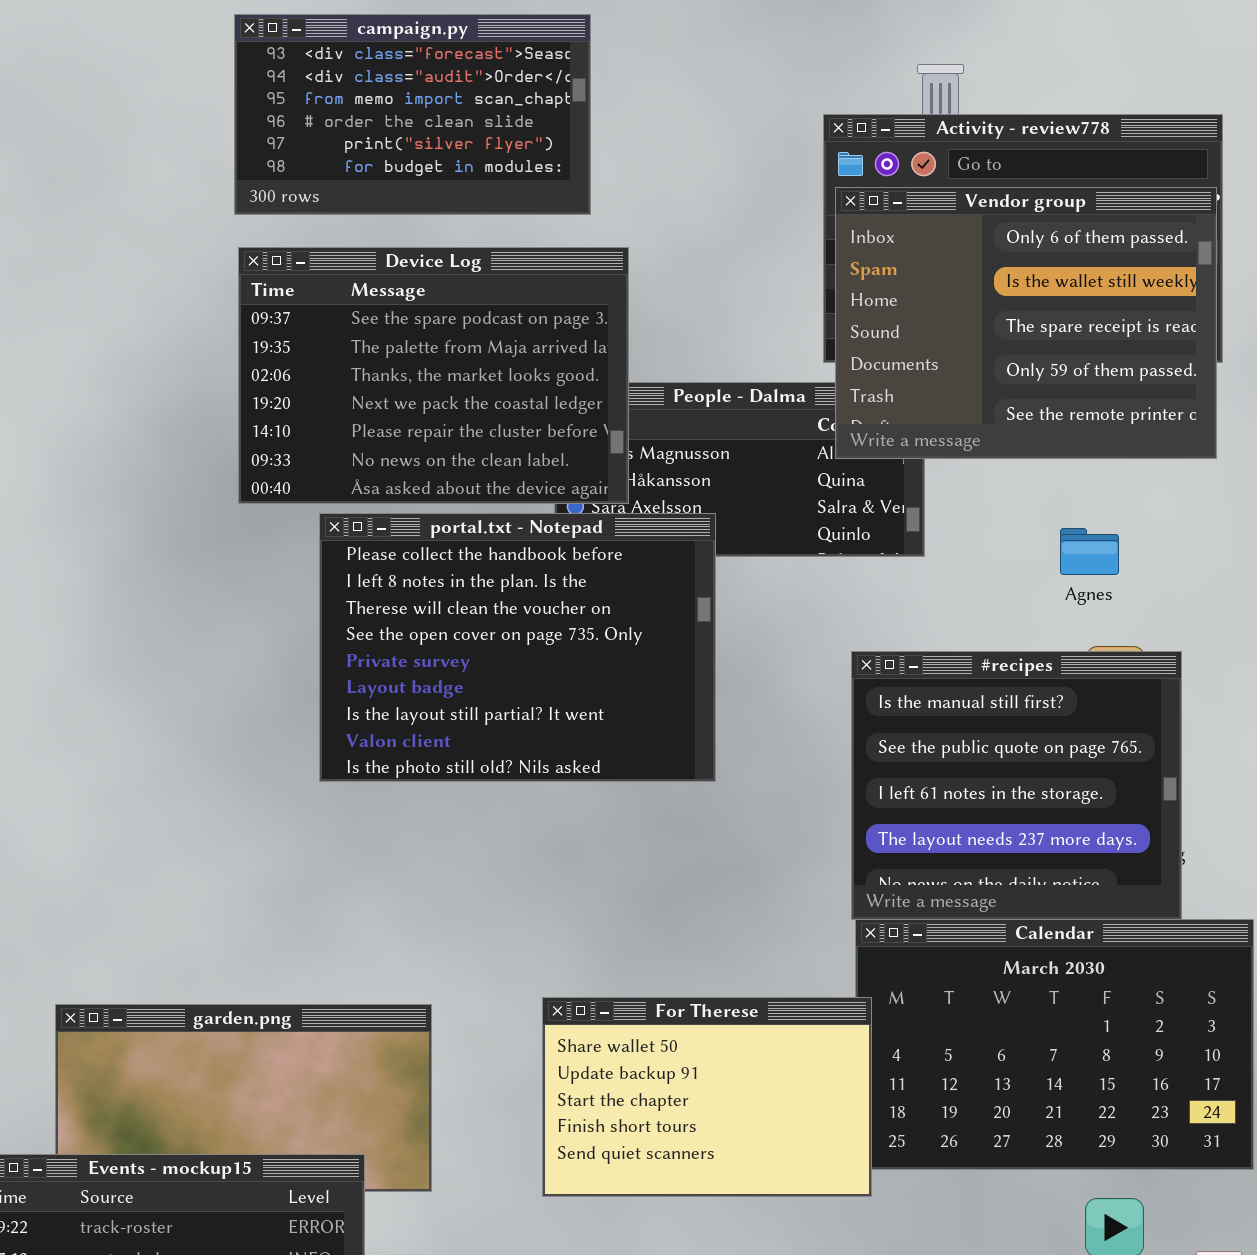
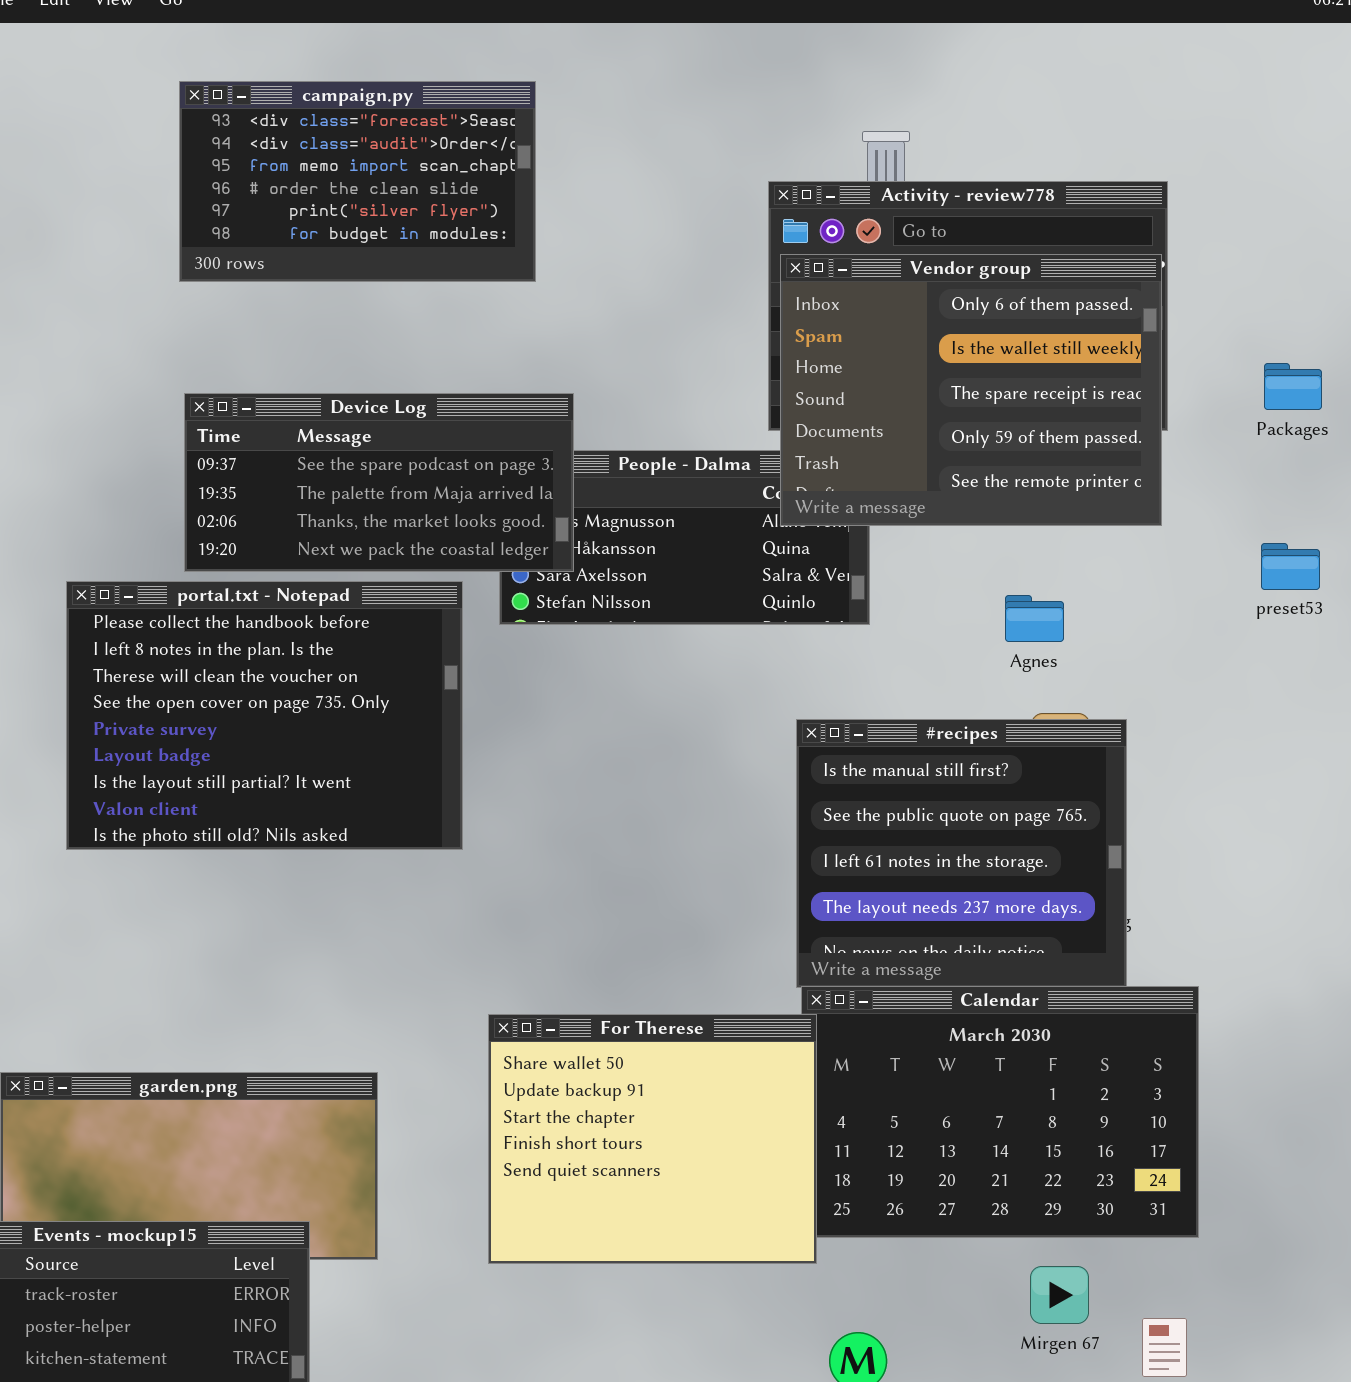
Device Log: [238,247,629,504] -> [184,393,574,572], resized
portal.txt - Notepad: [319,513,716,782] -> [66,581,463,850], moved
For Therese: [542,997,872,1197] -> [488,1014,817,1264], resized

